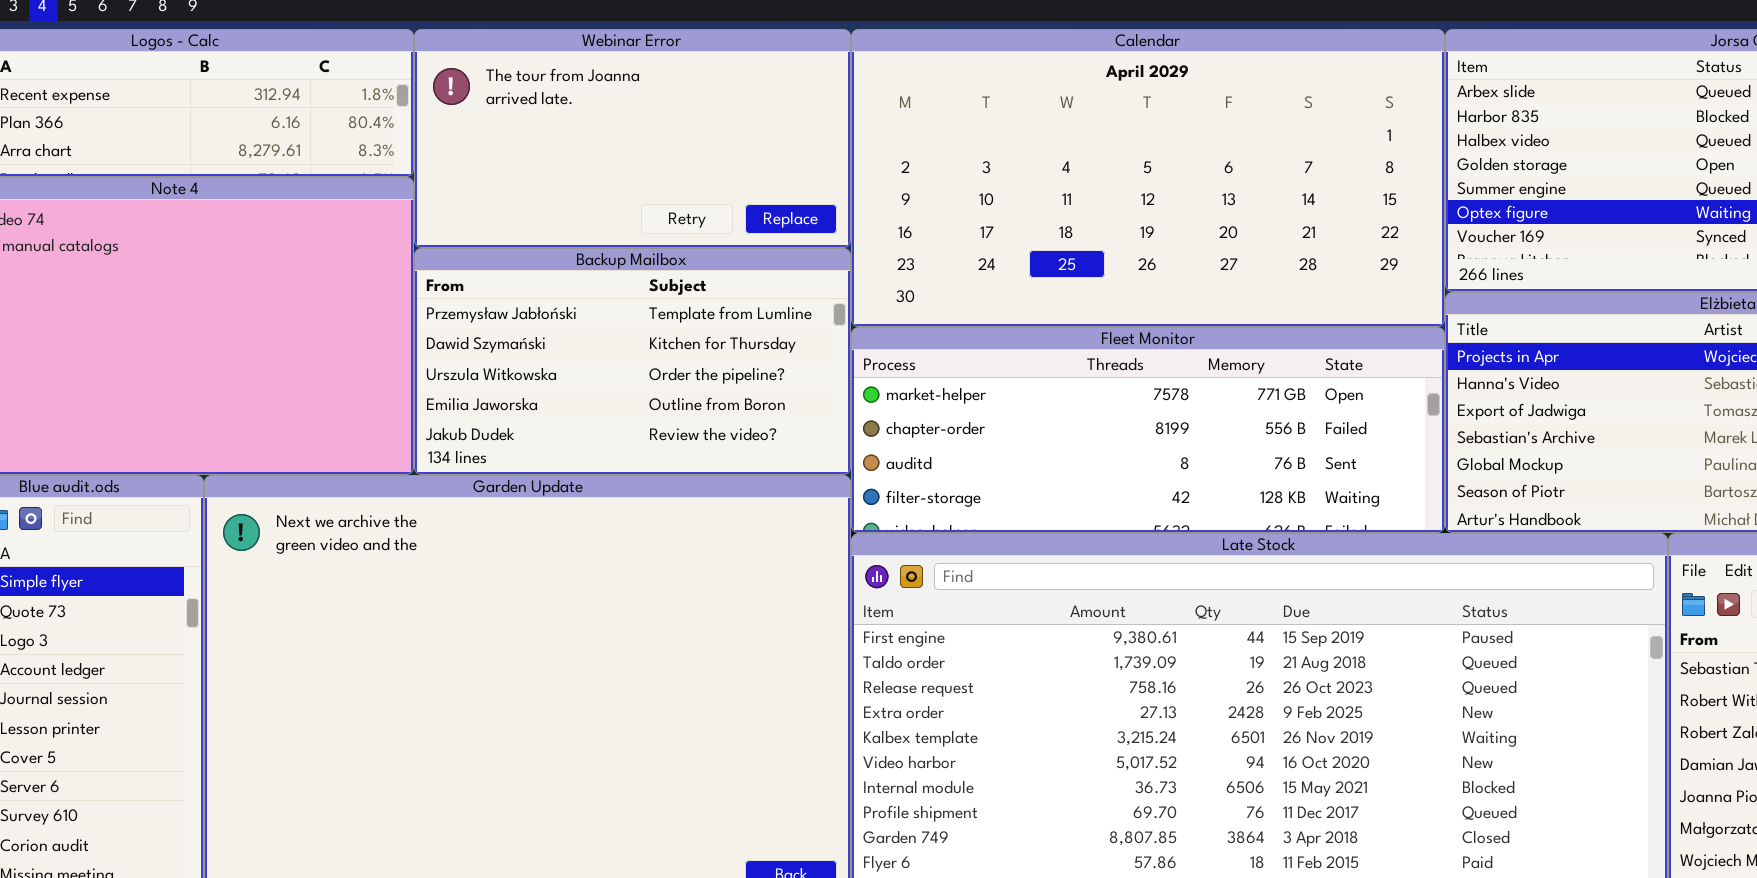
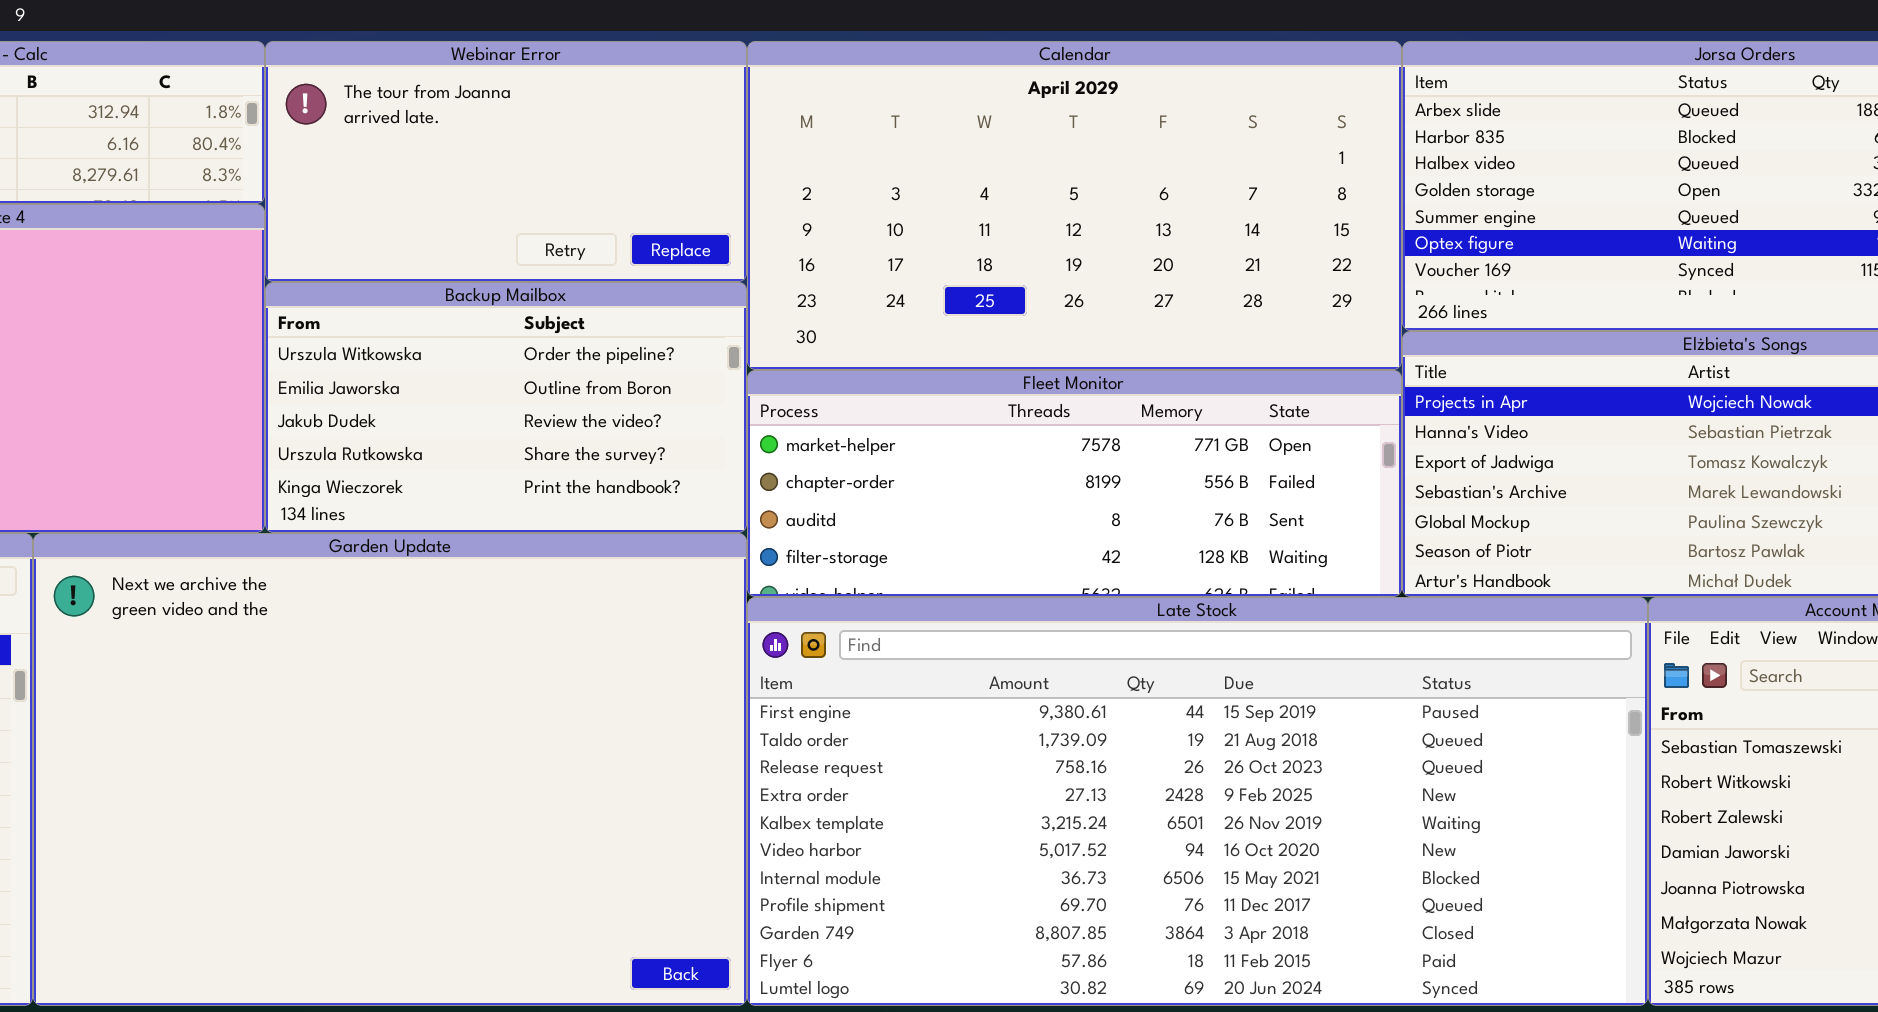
Backup Mailbox: [414,248,851,475] -> [265,282,747,533], scrolled down 2 rows

